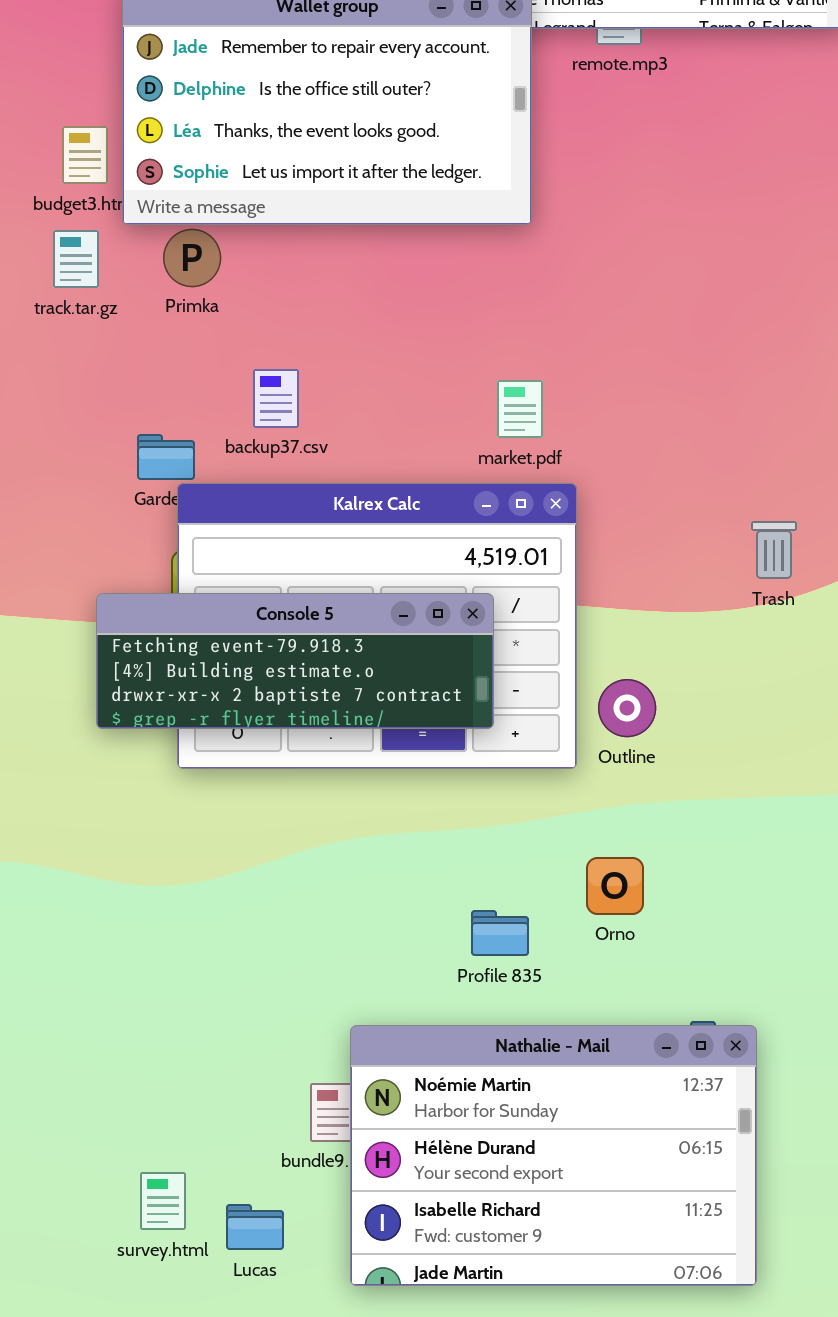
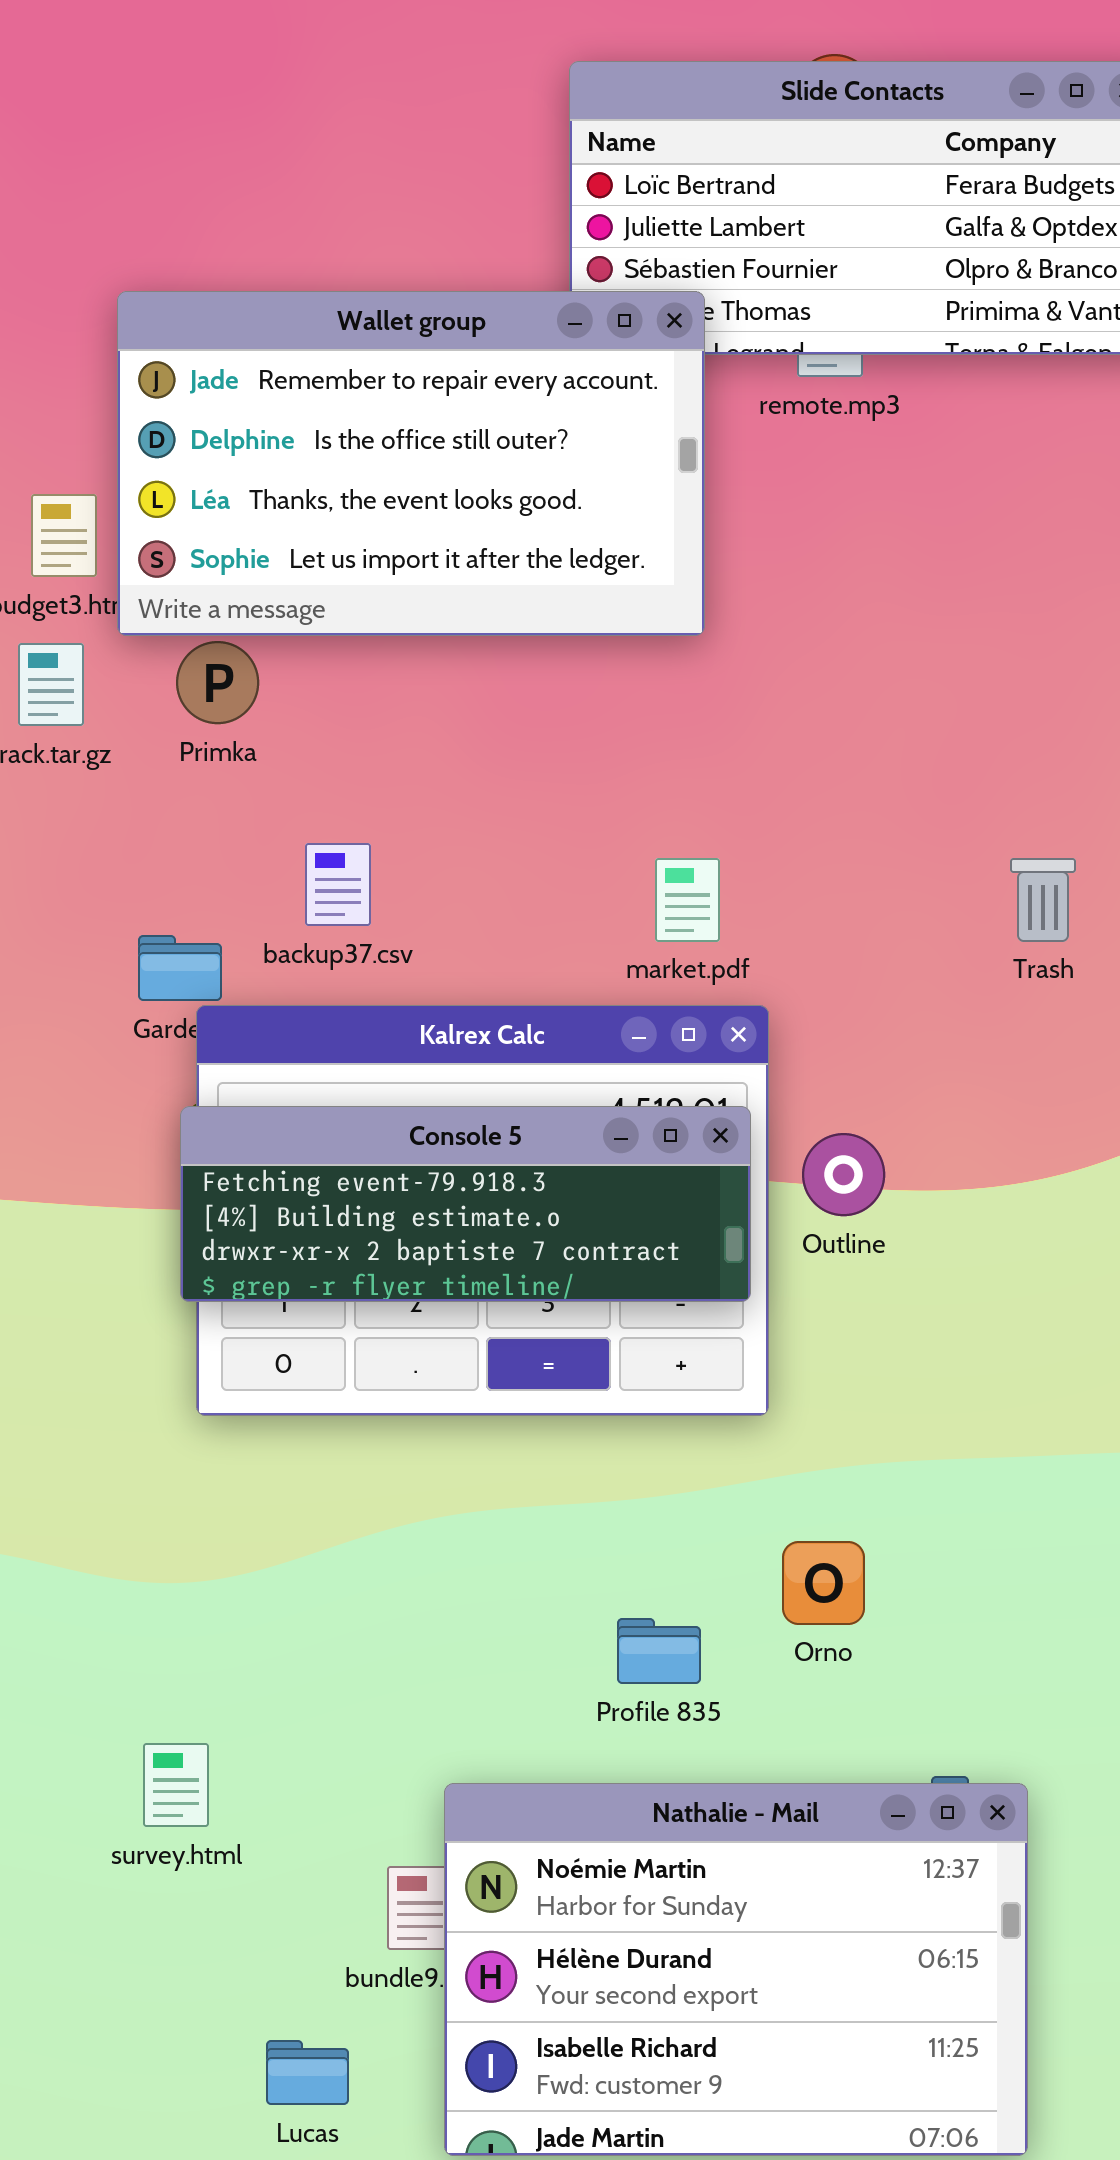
Trash: [751,521,797,579] -> [1010,858,1076,942], moved
Console 5: [96,593,494,729] -> [180,1106,751,1302], moved
Outline: [598,679,656,737] -> [802,1133,885,1216], moved
survey.html: [140,1172,186,1230] -> [143,1743,209,1827], moved

